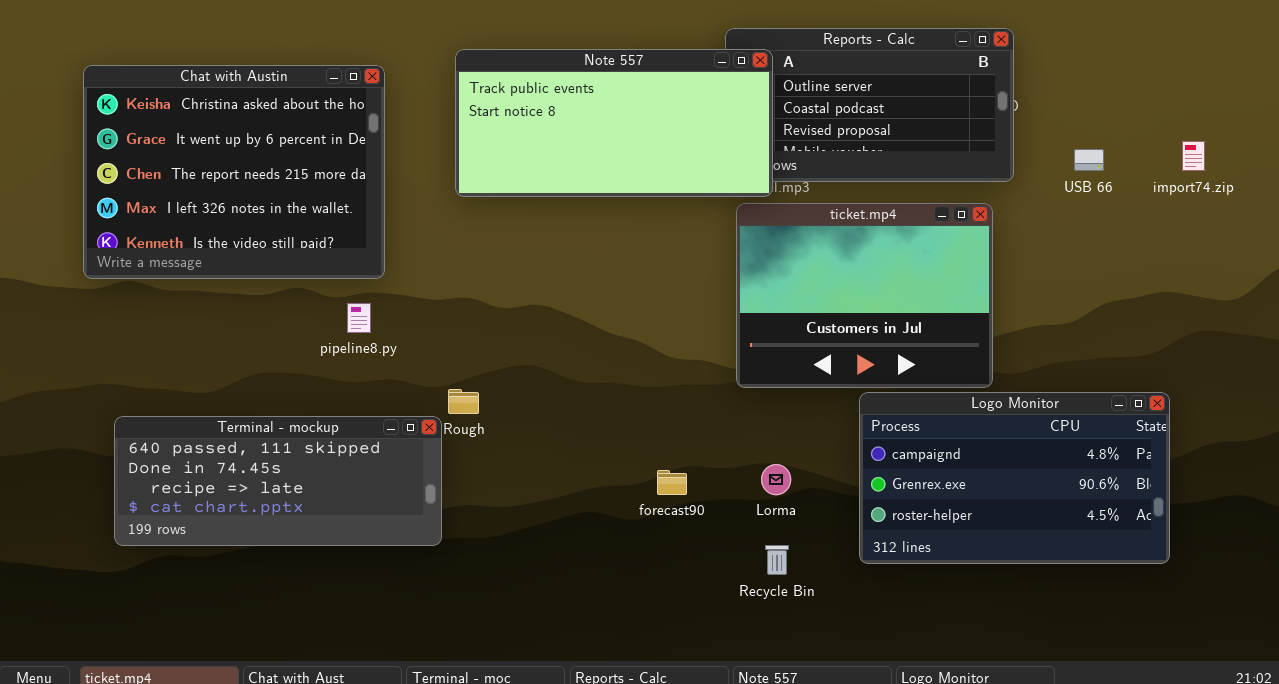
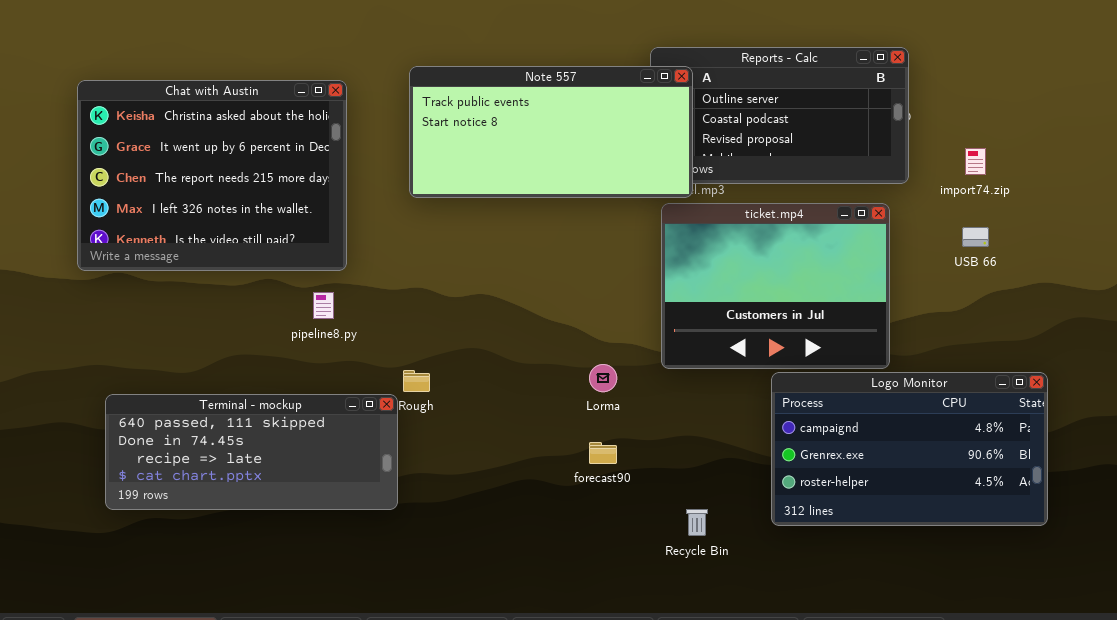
import74.zip: [1182,141,1205,171] -> [965,148,986,175], moved
USB 66: [1074,149,1104,171] -> [962,227,989,247], moved
Lorma: [761,464,791,495] -> [589,364,617,392], moved

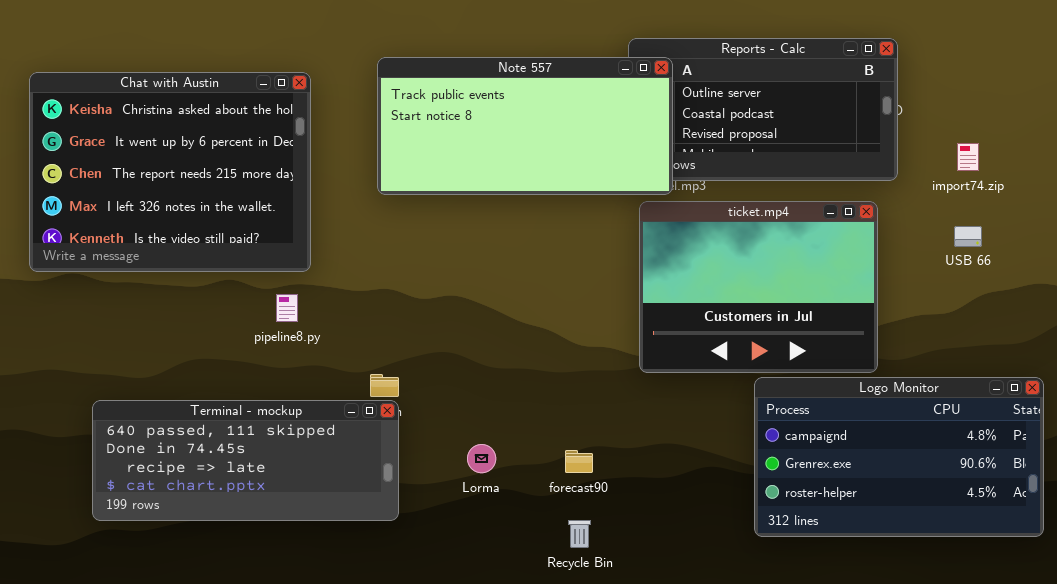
Lorma: [589,364,617,392] -> [467,444,496,473], moved
Terminal - mockup: [105,394,398,510] -> [92,400,399,521], moved
Recycle Bin: [686,509,708,536] -> [568,520,591,548], moved

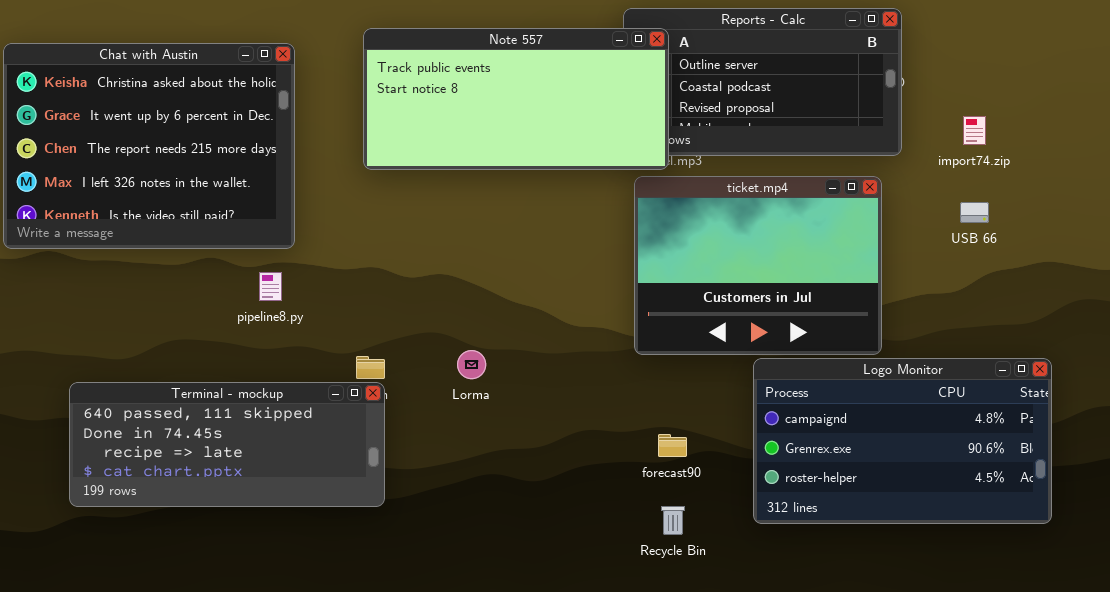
Lorma: [467,444,496,473] -> [457,350,486,379], moved
forecast90: [565,450,593,473] -> [658,434,687,457], moved
Recycle Bin: [568,520,591,548] -> [661,506,685,535], moved

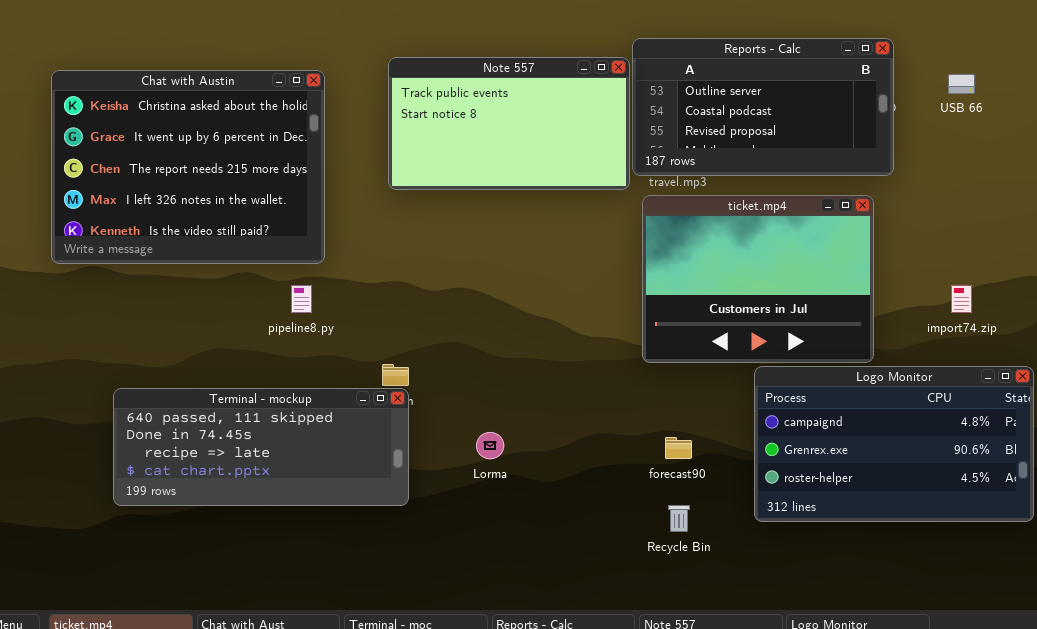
Note 557: [363,28,669,170] -> [388,57,630,190], resized
import74.zip: [963,116,986,145] -> [951,285,972,313], moved
USB 66: [960,202,989,223] -> [948,74,975,94], moved
Lorma: [457,350,486,379] -> [476,432,504,459], moved

